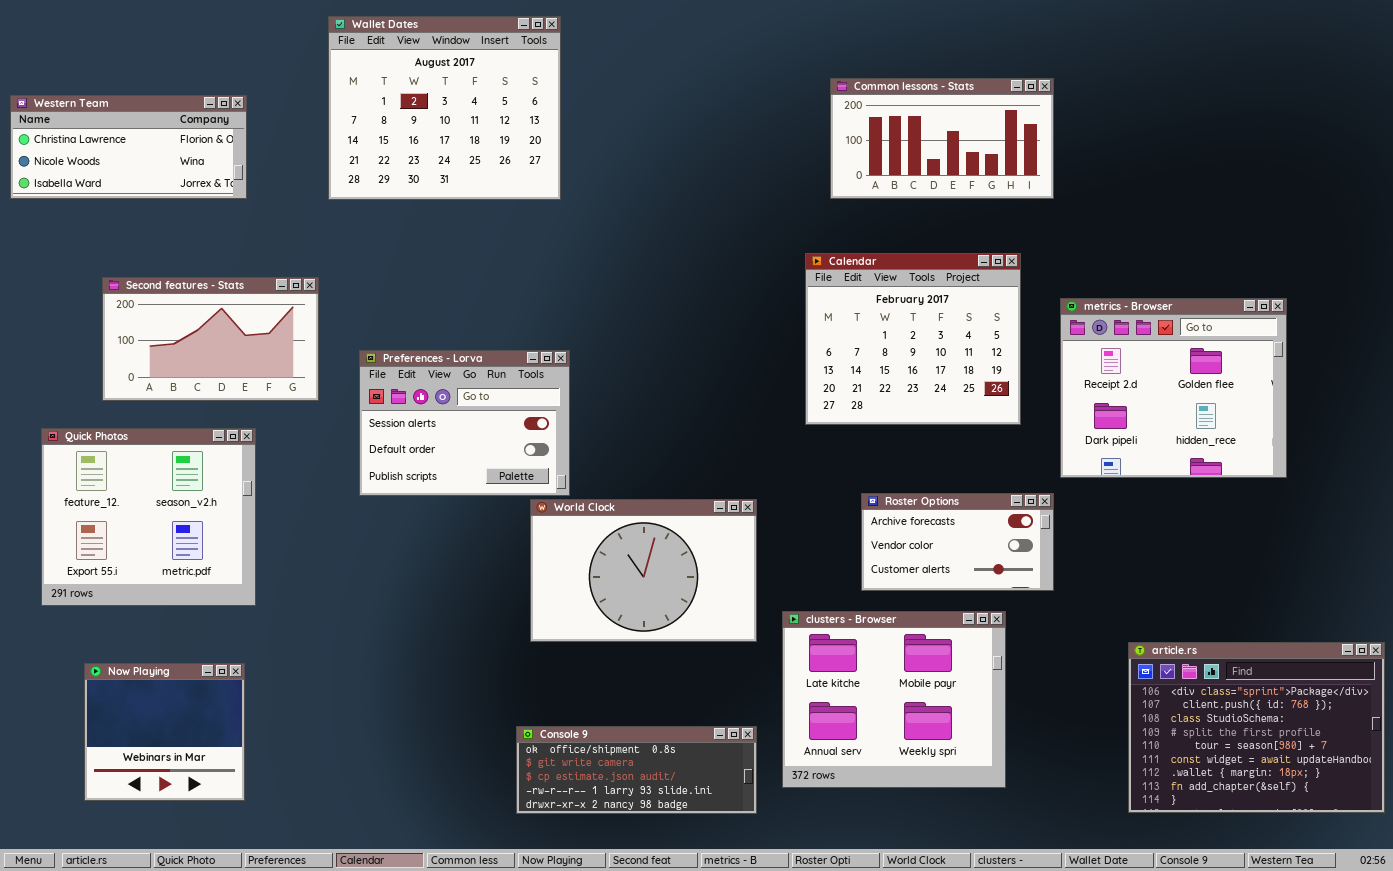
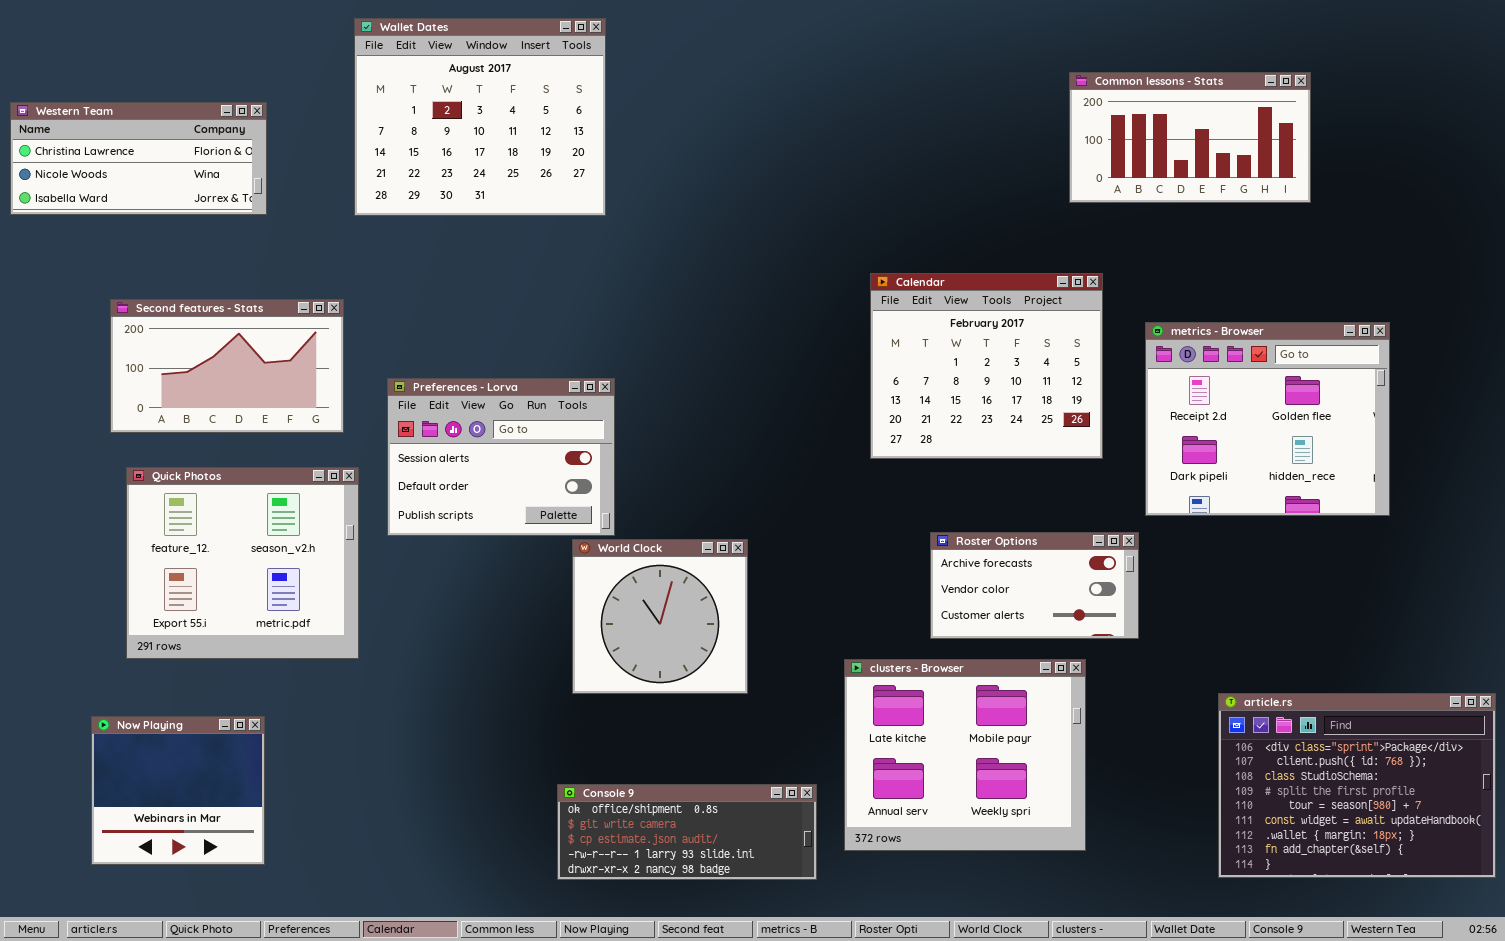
Common lessons - Stats: [830,78,1054,199] -> [1069,72,1311,203], moved
Quick Photos: [41,428,256,606] -> [126,467,359,659], moved
World Clock: [530,499,757,642] -> [572,539,748,694], resized

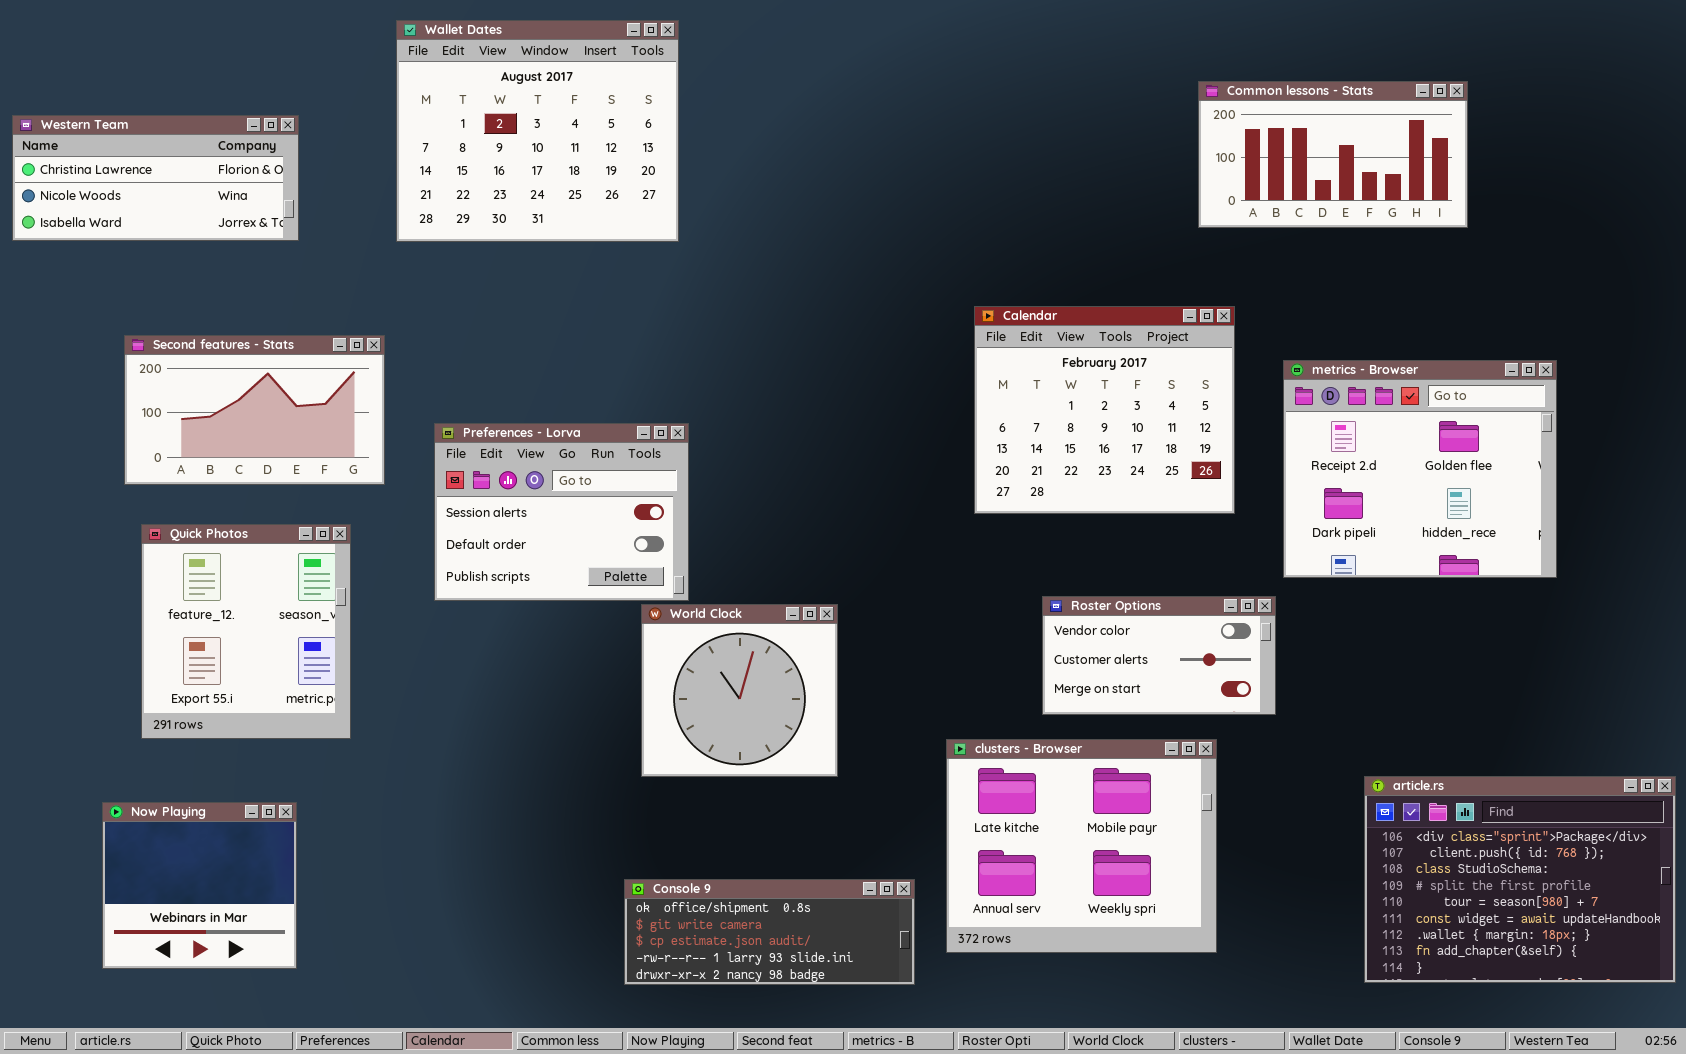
Quick Photos: [126,467,359,659] -> [141,524,351,739], resized
Roster Options: [930,532,1139,639] -> [1042,596,1276,715], scrolled down 1 row

